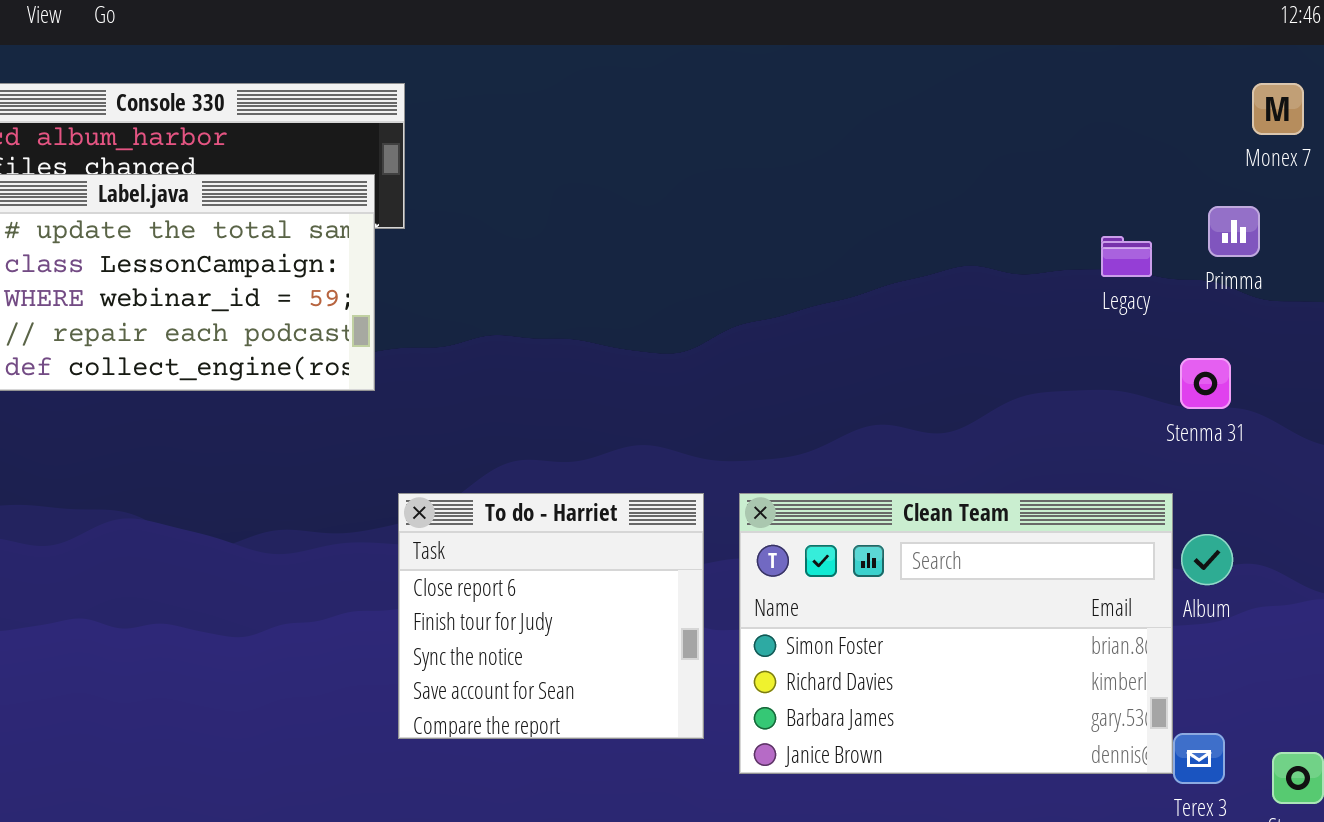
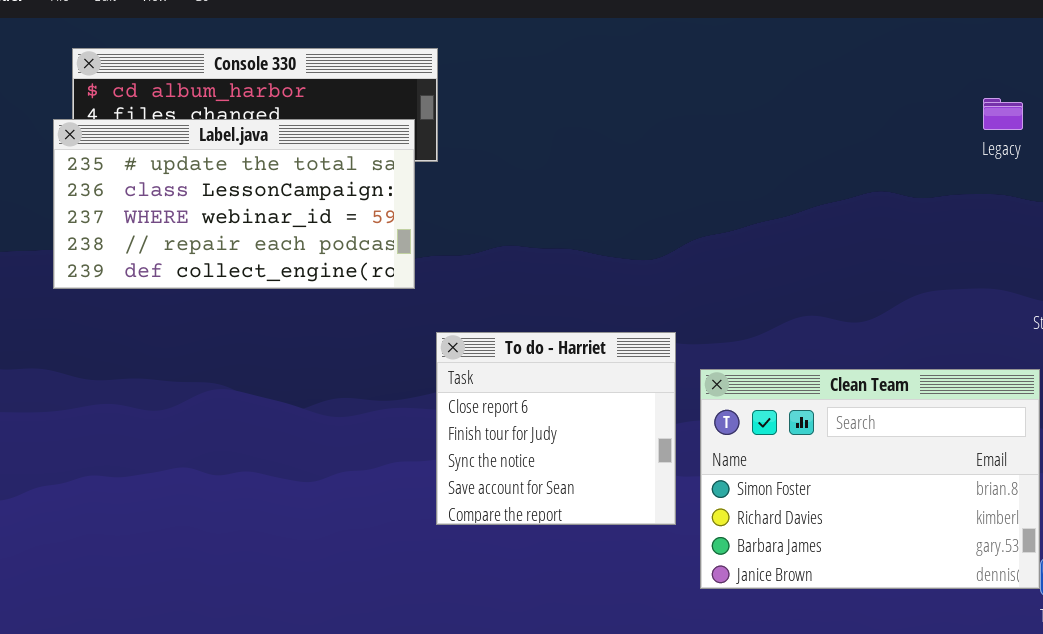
Legacy: [1101,236,1152,277] -> [983,98,1023,130], moved
To do - Harriet: [398,493,704,739] -> [436,332,676,525], moved

